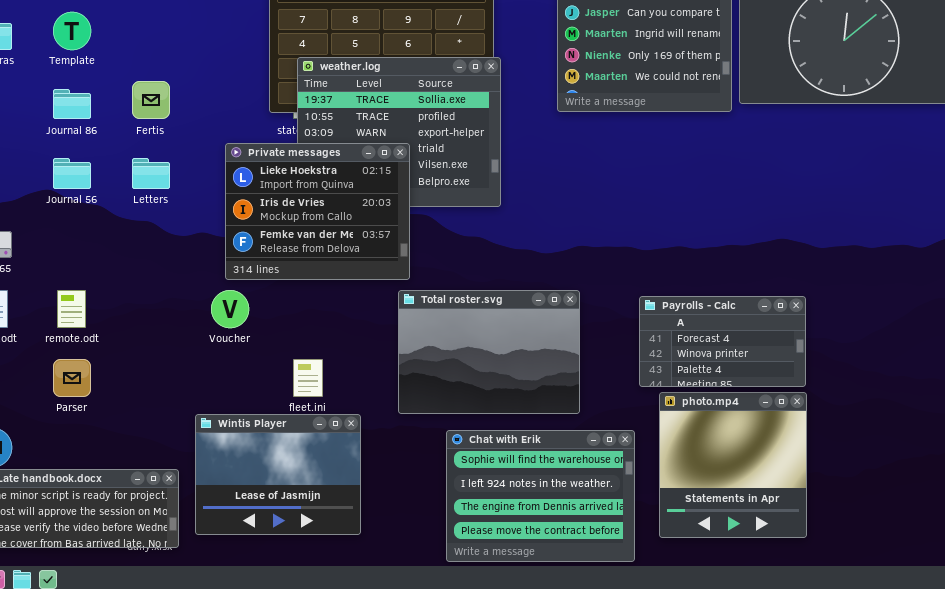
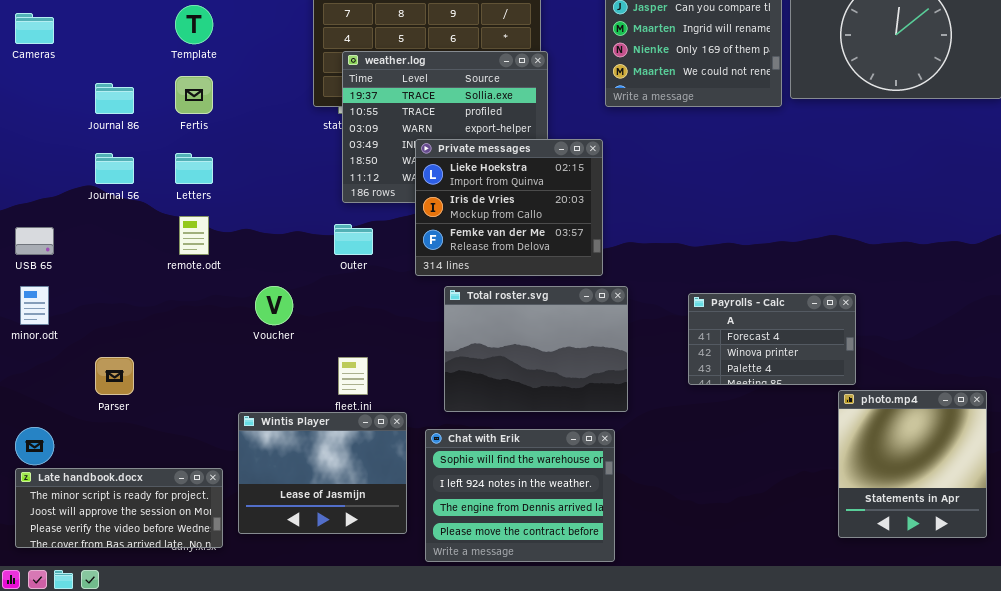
Template: [53,12,91,50] -> [175,5,213,44], moved
Private messages: [225,143,410,280] -> [415,139,603,276], moved
remote.odt: [57,290,86,328] -> [179,216,209,255], moved
photo.mp4: [659,392,807,538] -> [838,390,987,538], moved
Chat with Erik: [446,430,635,562] -> [425,429,615,562], moved

